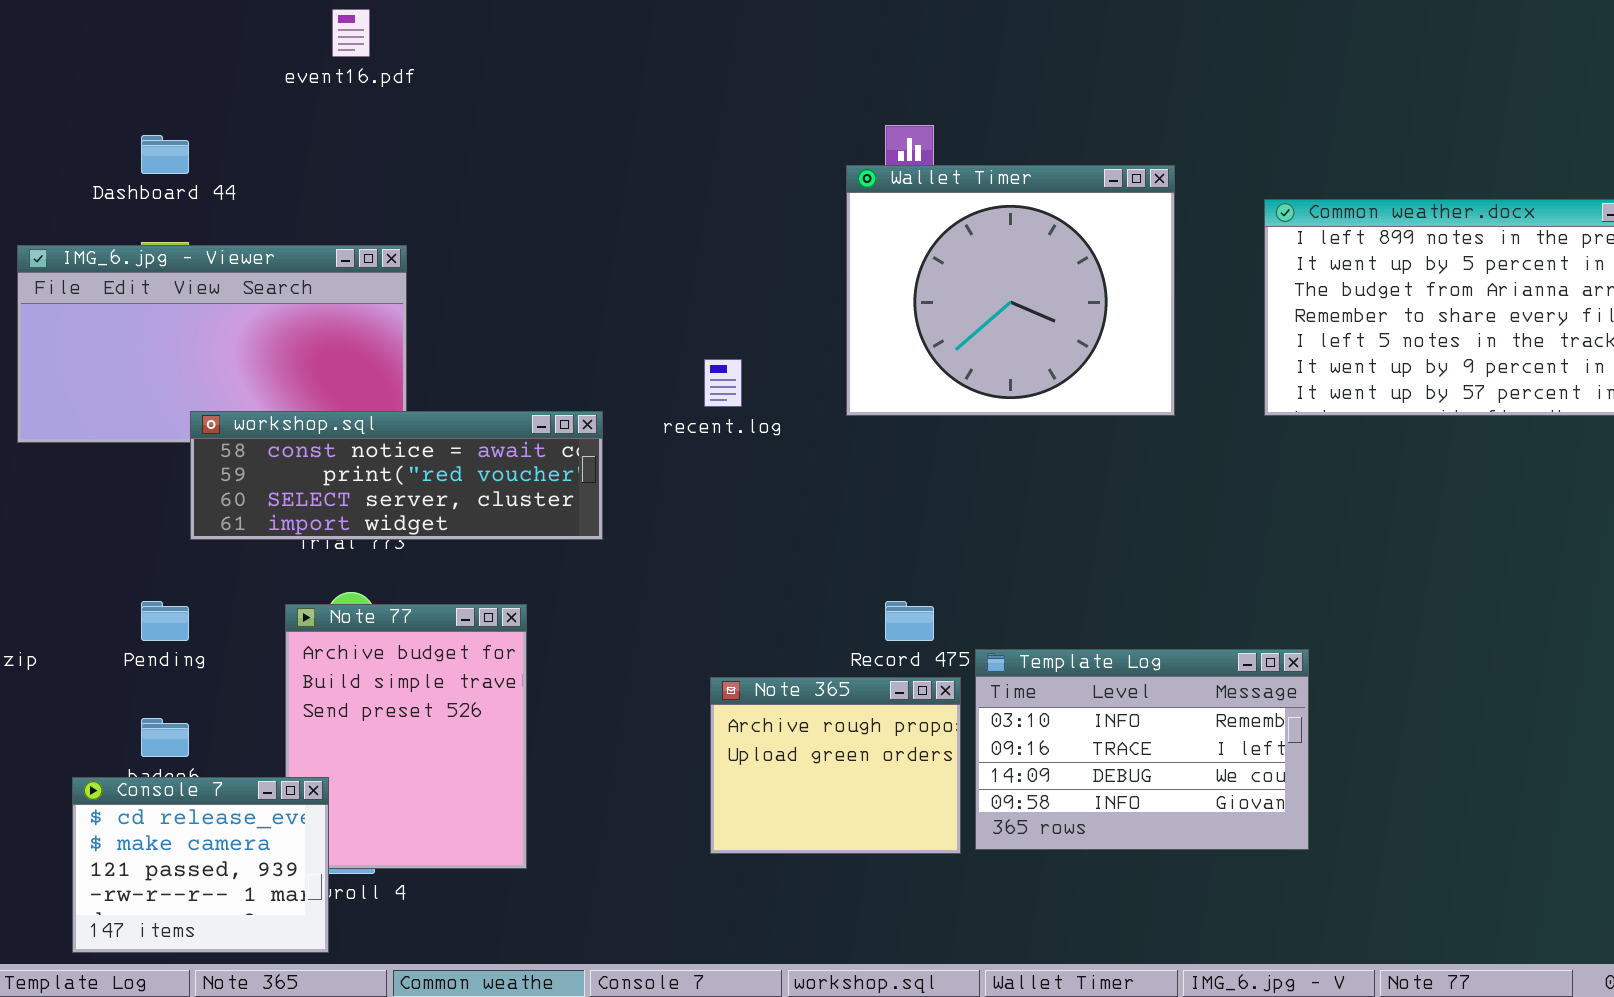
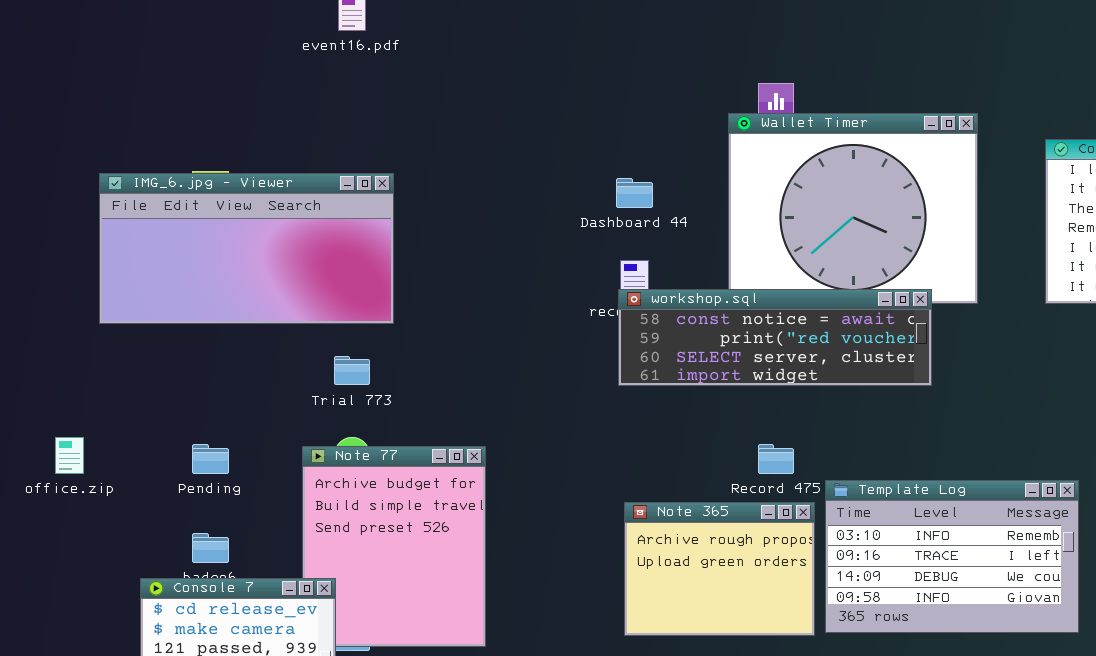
Dashboard 44: [141,135,189,174] -> [616,178,653,208], moved
workshop.sql: [190,411,603,540] -> [618,289,932,386], moved

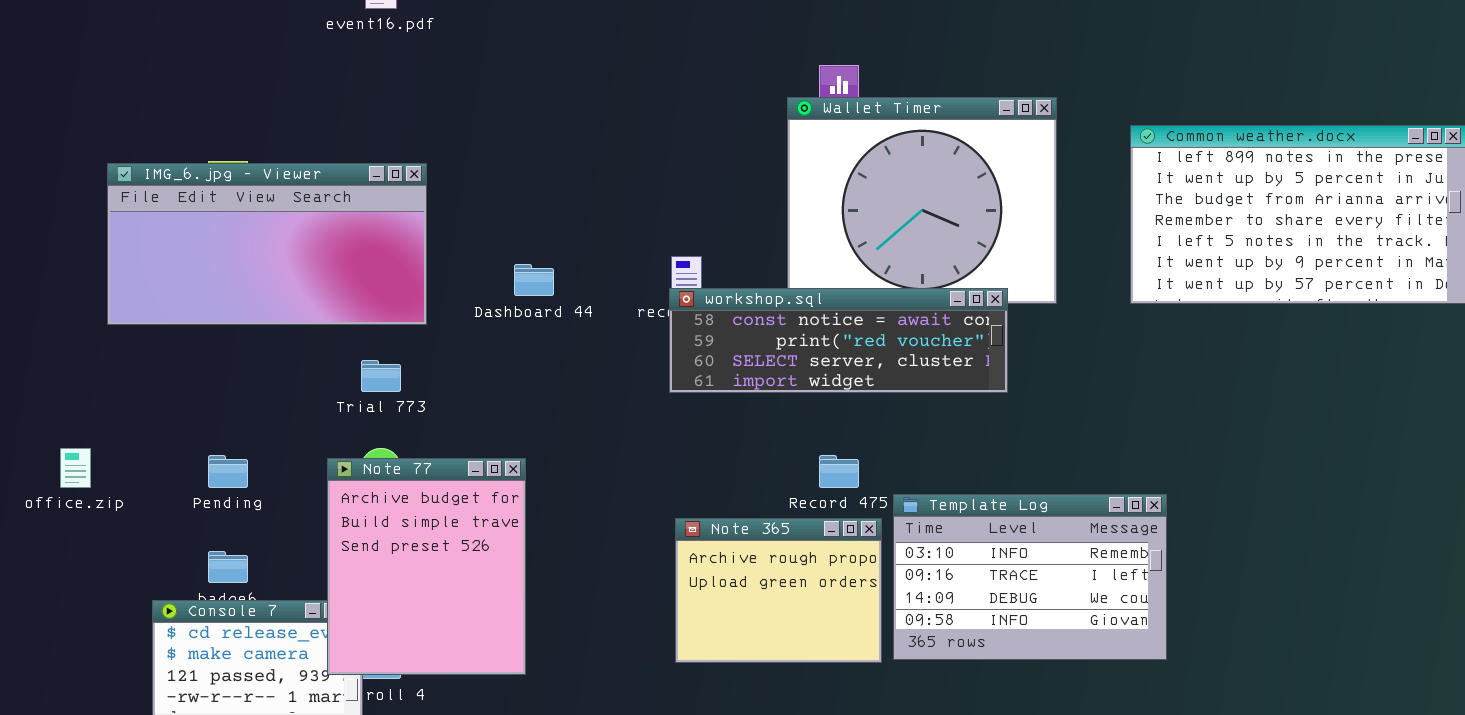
Dashboard 44: [616,178,653,208] -> [514,264,554,296], moved
Note 77: [302,446,486,647] -> [327,458,526,675], raised

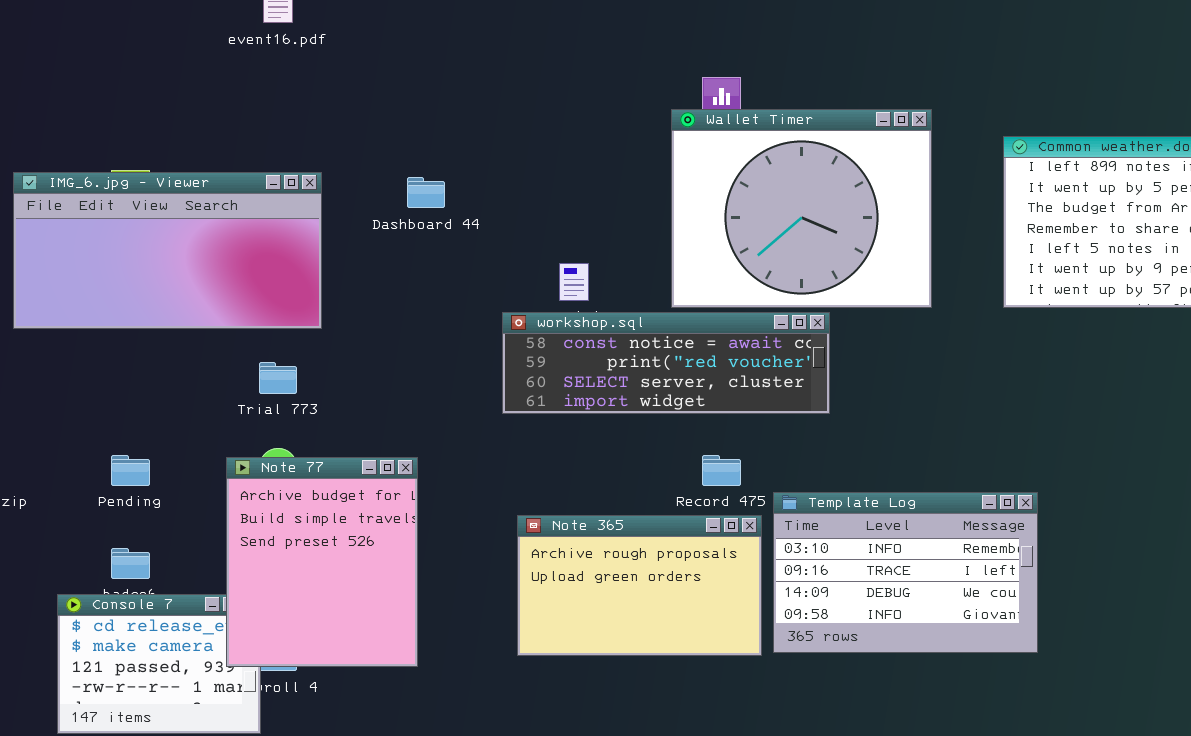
Dashboard 44: [514,264,554,296] -> [407,177,445,208], moved
workshop.sql: [669,288,1008,393] -> [502,312,830,414], moved
Note 365: [675,518,882,663] -> [517,515,762,656], resized

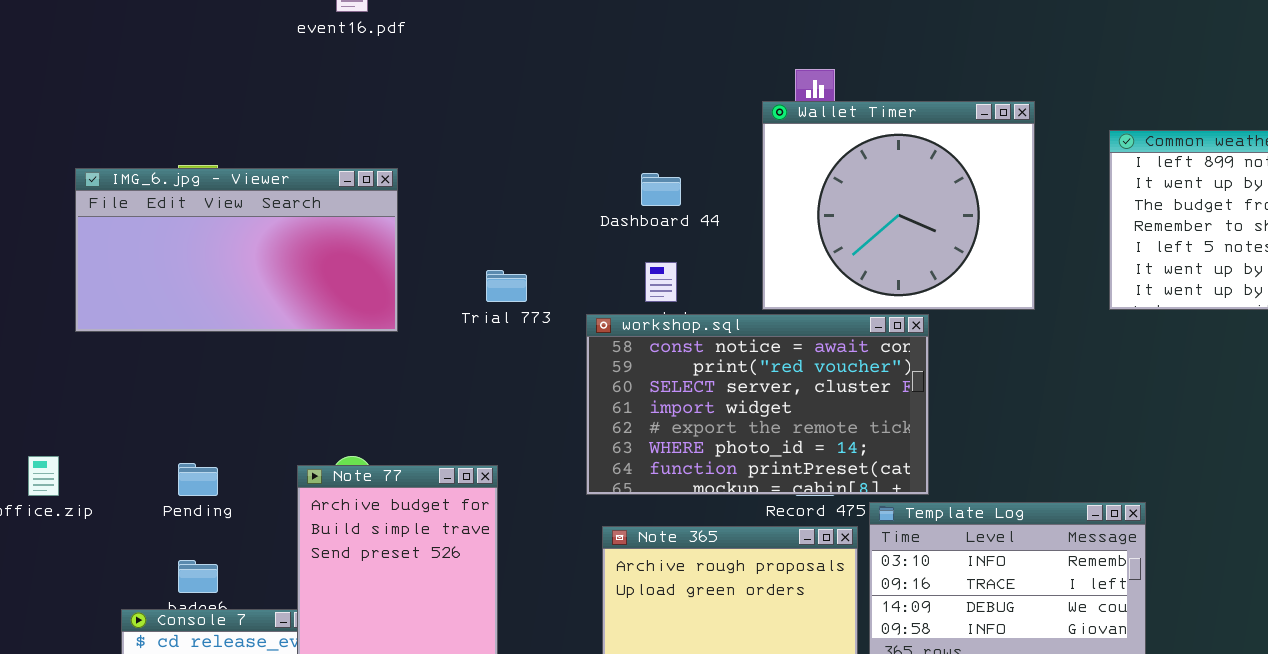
Dashboard 44: [407,177,445,208] -> [641,173,681,206], moved
workshop.sql: [502,312,830,414] -> [586,314,929,495], resized
Trial 773: [259,362,297,394] -> [486,270,527,302], moved

